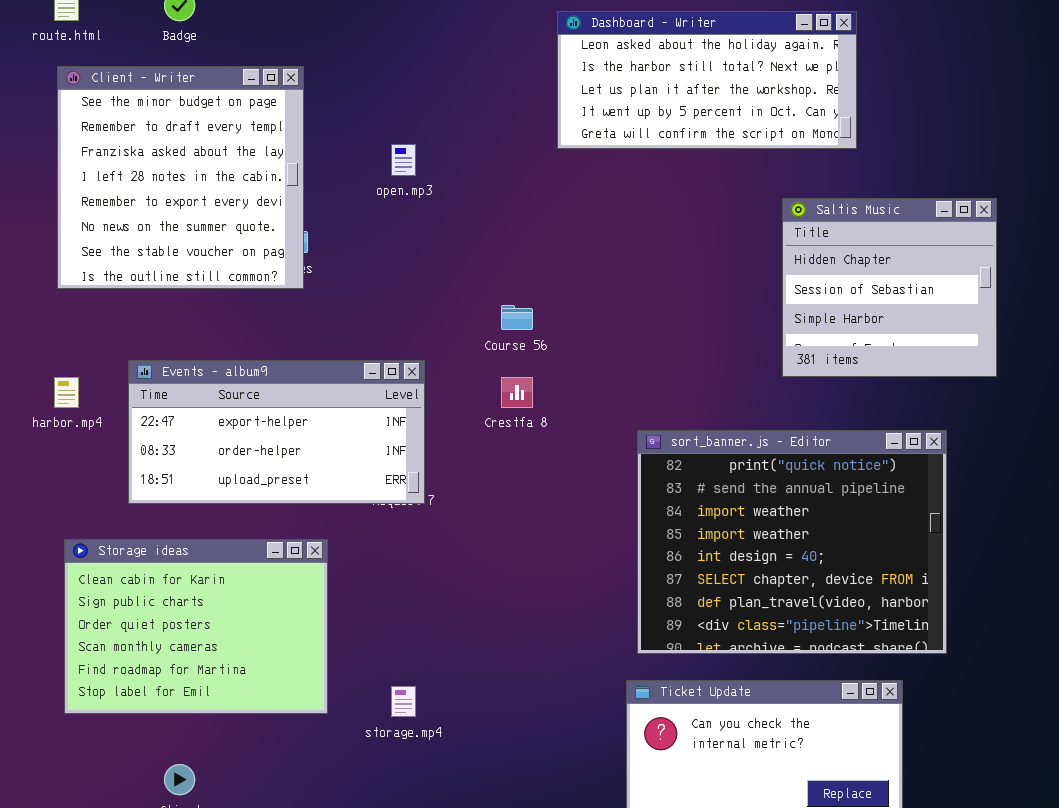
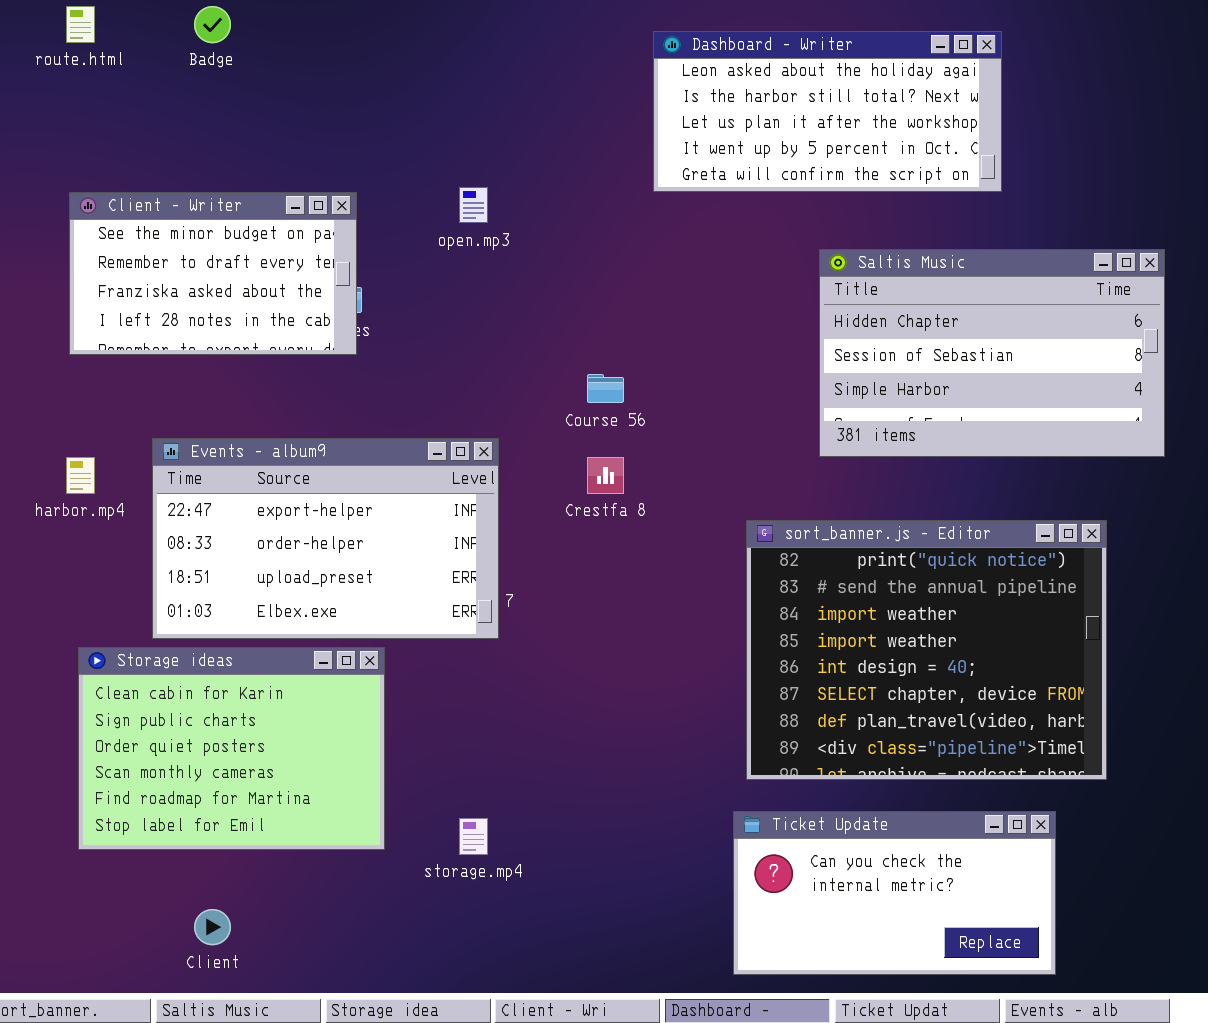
Client - Writer: [57,66,304,289] -> [69,192,357,355], resized
Saltis Music: [782,198,997,377] -> [819,249,1165,457], resized
Events - album9: [128,360,425,504] -> [152,438,499,639], resized

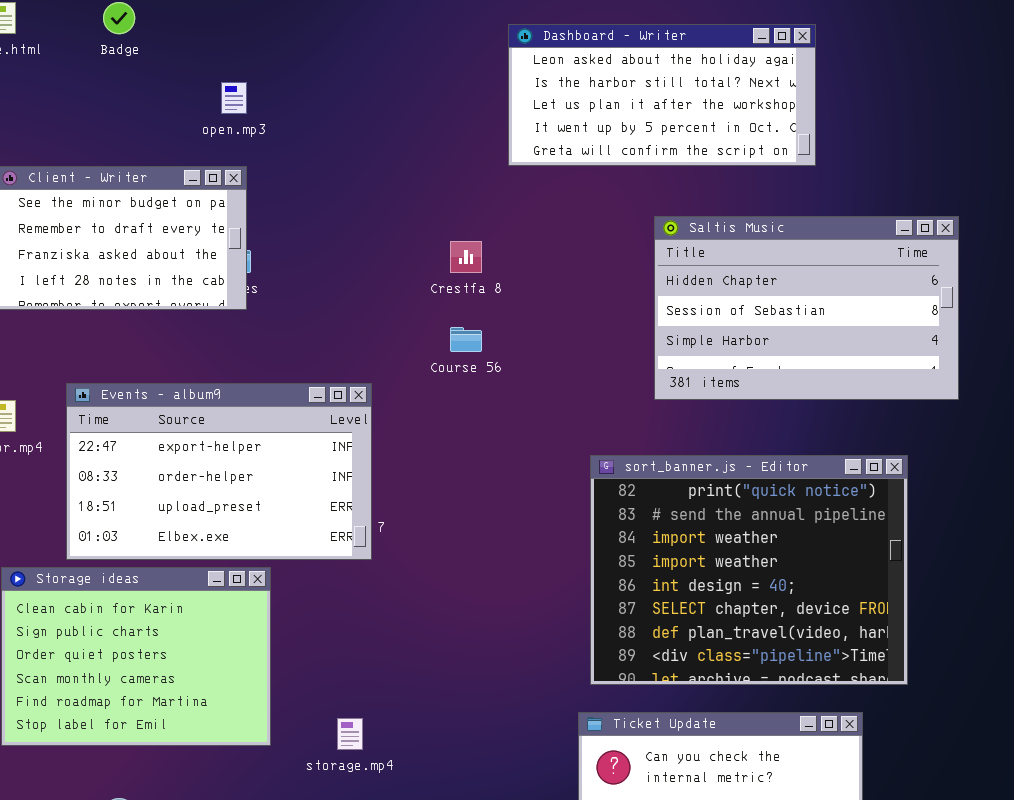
open.mp3: [459,187,488,223] -> [221,82,247,114], moved
Crestfa 8: [587,457,624,494] -> [450,241,482,273], moved

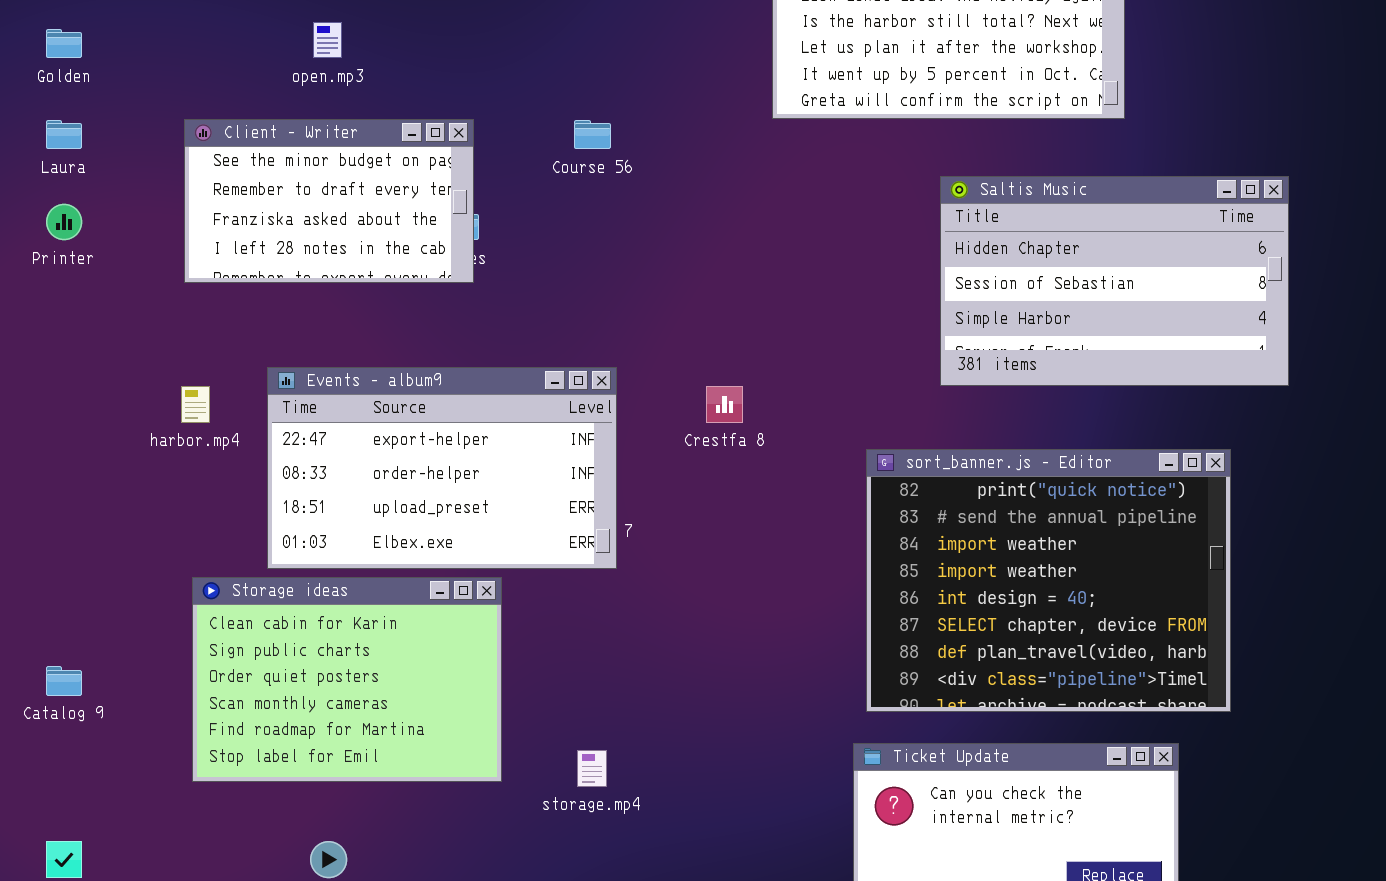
open.mp3: [221,82,247,114] -> [313,22,342,58], moved
Crestfa 8: [450,241,482,273] -> [706,386,743,423], moved
Course 56: [450,327,482,352] -> [574,120,611,149], moved

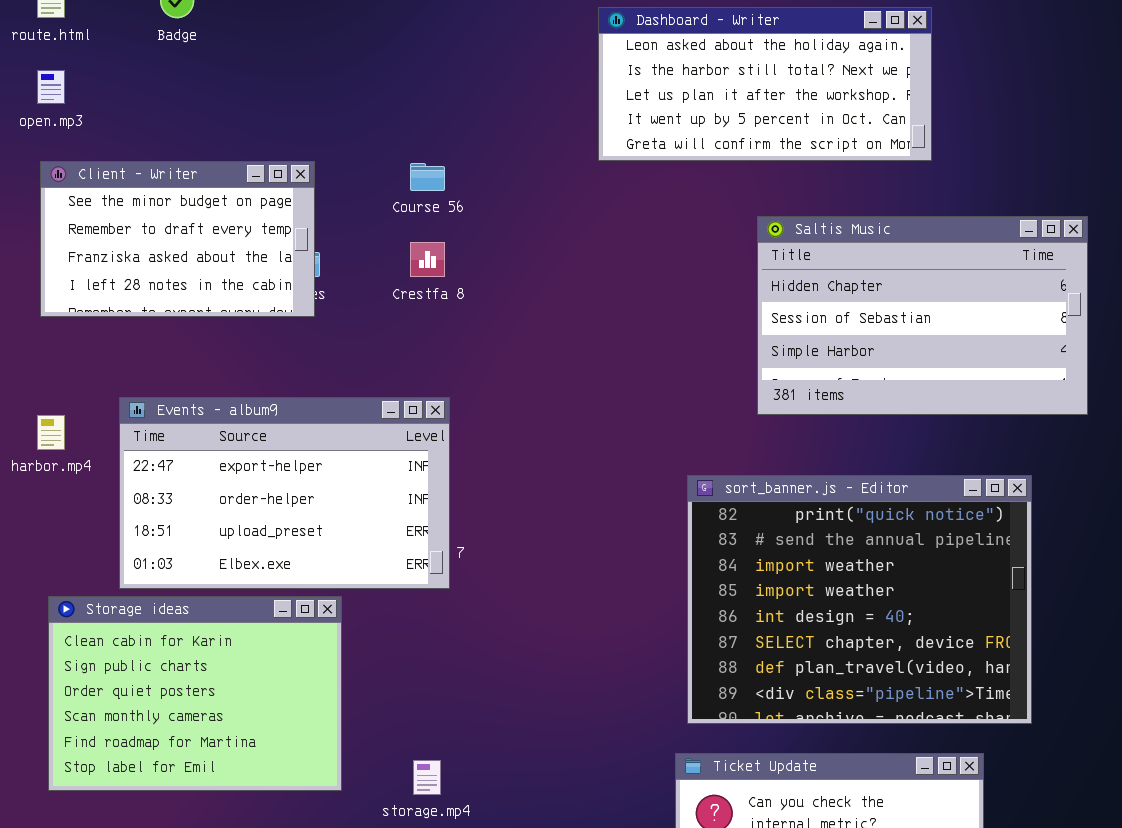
open.mp3: [313,22,342,58] -> [37,70,65,104], moved
Crestfa 8: [706,386,743,423] -> [410,242,445,277], moved

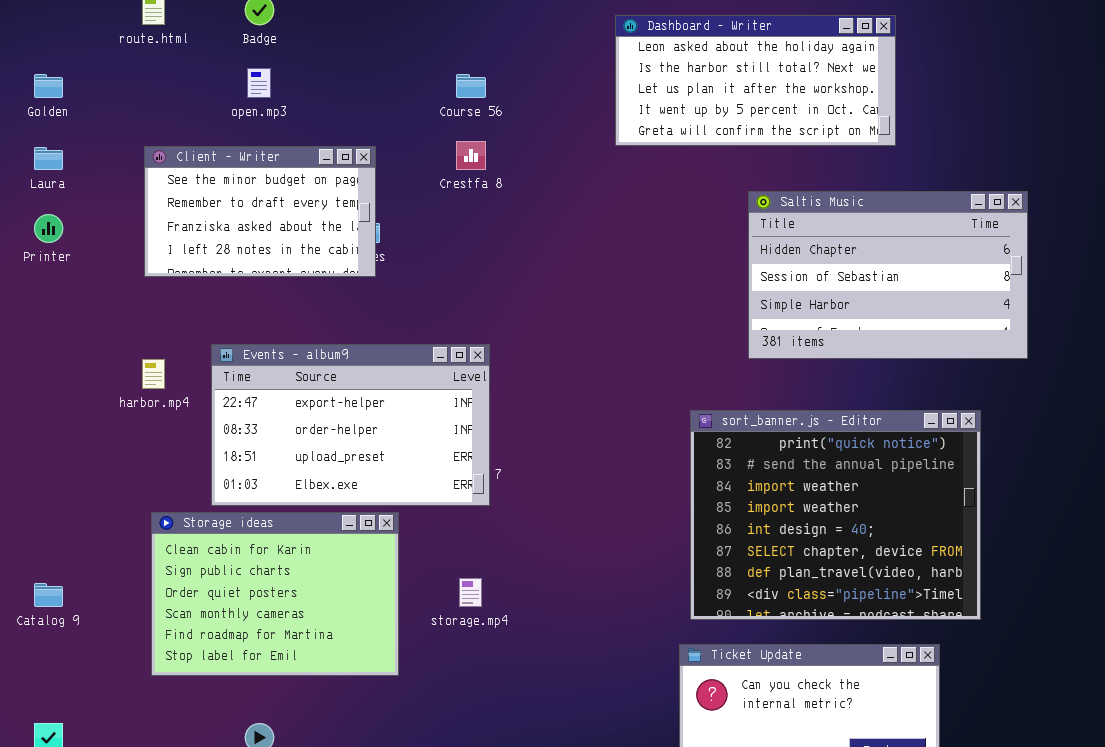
open.mp3: [37,70,65,104] -> [247,68,271,98], moved
Course 56: [410,163,445,191] -> [456,74,486,98], moved
Crestfa 8: [410,242,445,277] -> [456,141,486,170], moved
storage.mp4: [413,760,441,795] -> [459,578,482,607], moved

